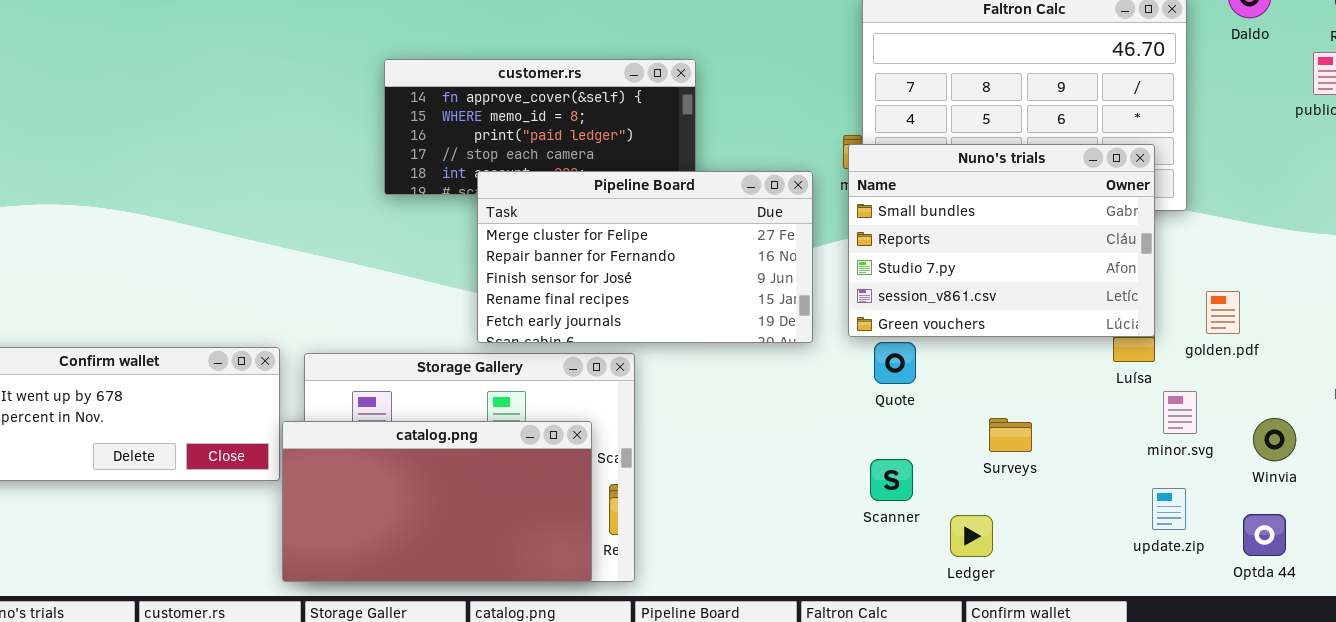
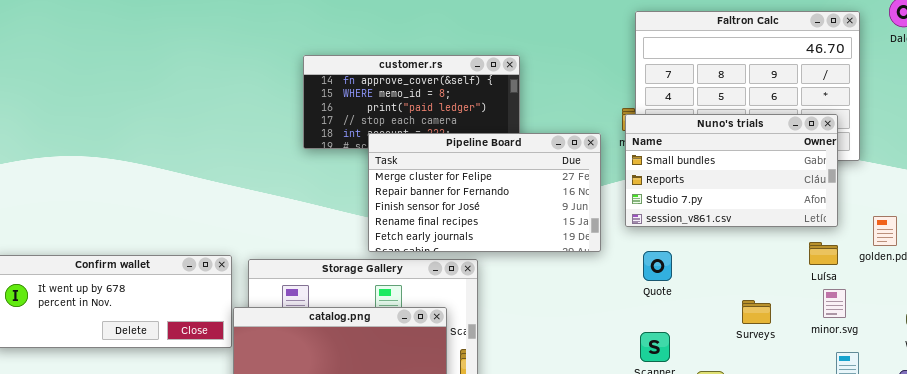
Nuno's trials: [848,144,1155,337] -> [625,114,838,227], resized
minor.svg: [1163,391,1197,434] -> [823,289,846,318], moved
Surveys: [989,418,1032,452] -> [742,300,771,324], moved

